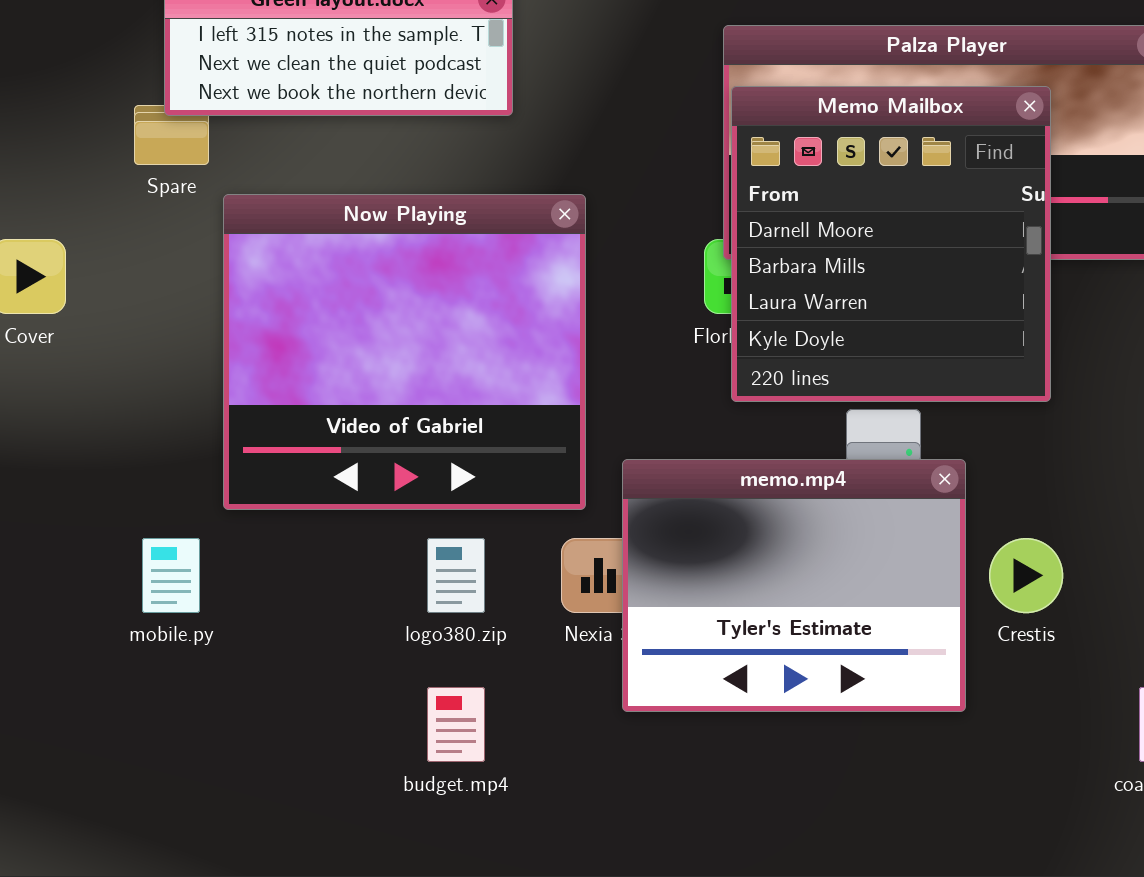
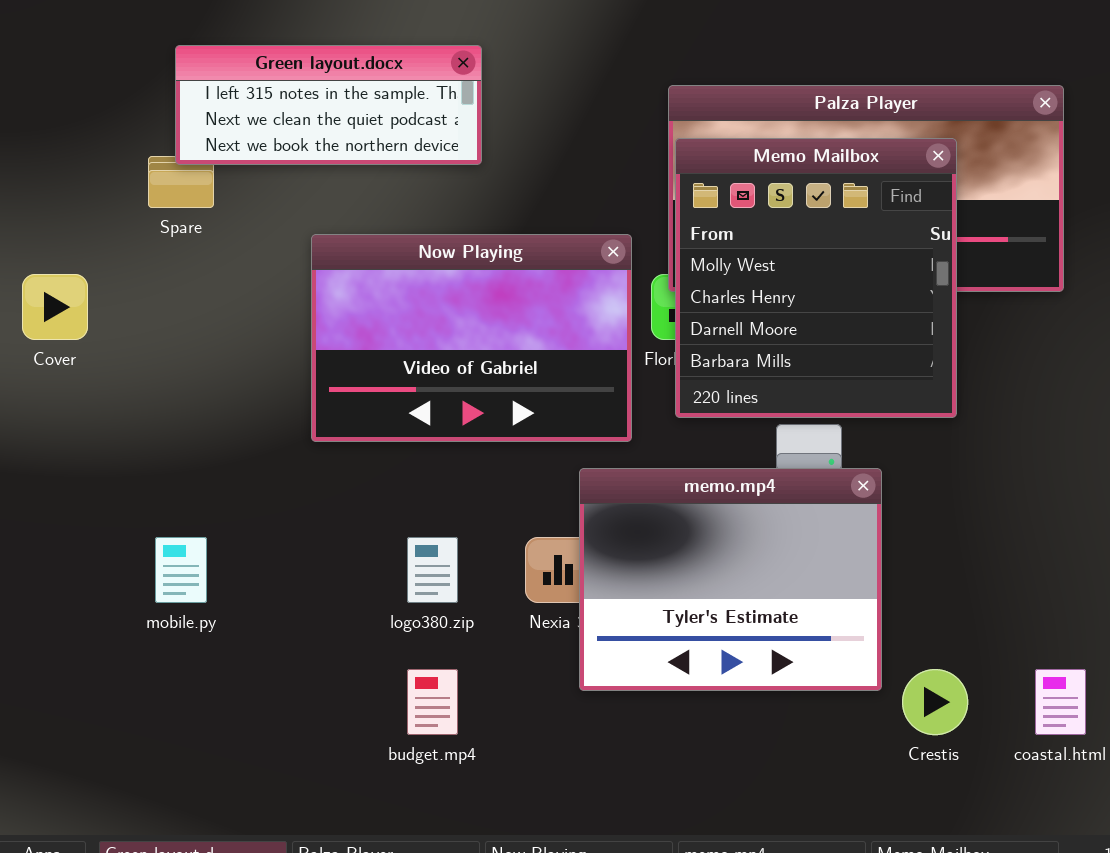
Memo Mailbox: [731,86,1051,402] -> [675,138,957,418], scrolled up 2 rows
Now Playing: [223,194,586,510] -> [311,234,632,442], moved, resized
Crestis: [989,538,1063,613] -> [902,669,968,735], moved

